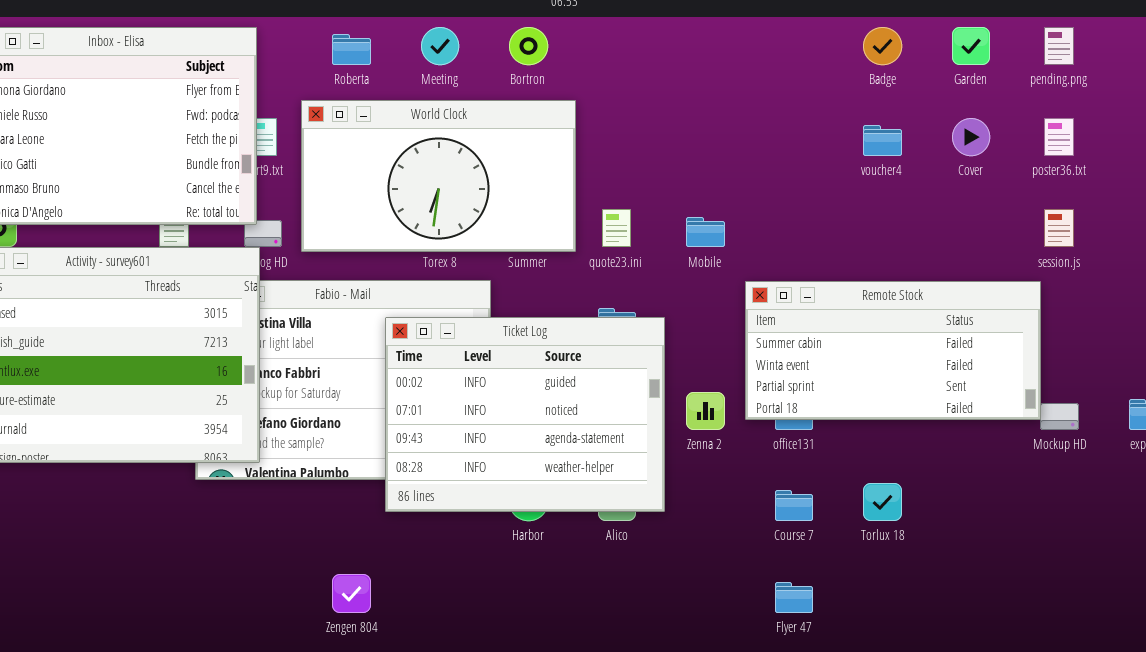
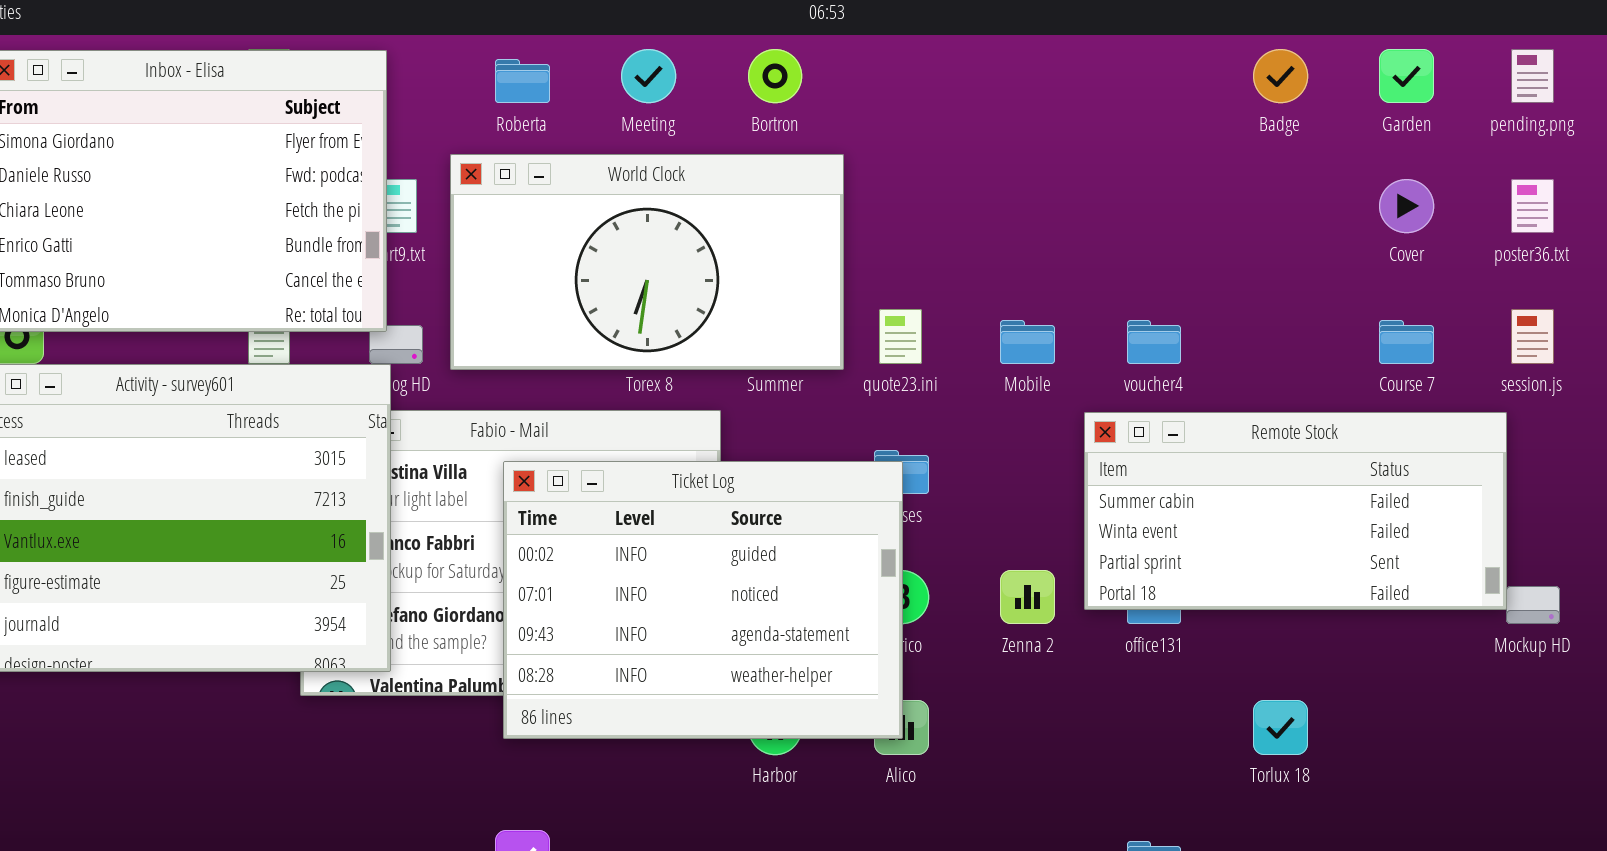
voucher4: [863,125,902,156] -> [1127,320,1181,364], moved
Ticket Log: [385,317,665,512] -> [503,461,903,739], moved
Course 7: [775,490,813,521] -> [1379,320,1434,364], moved

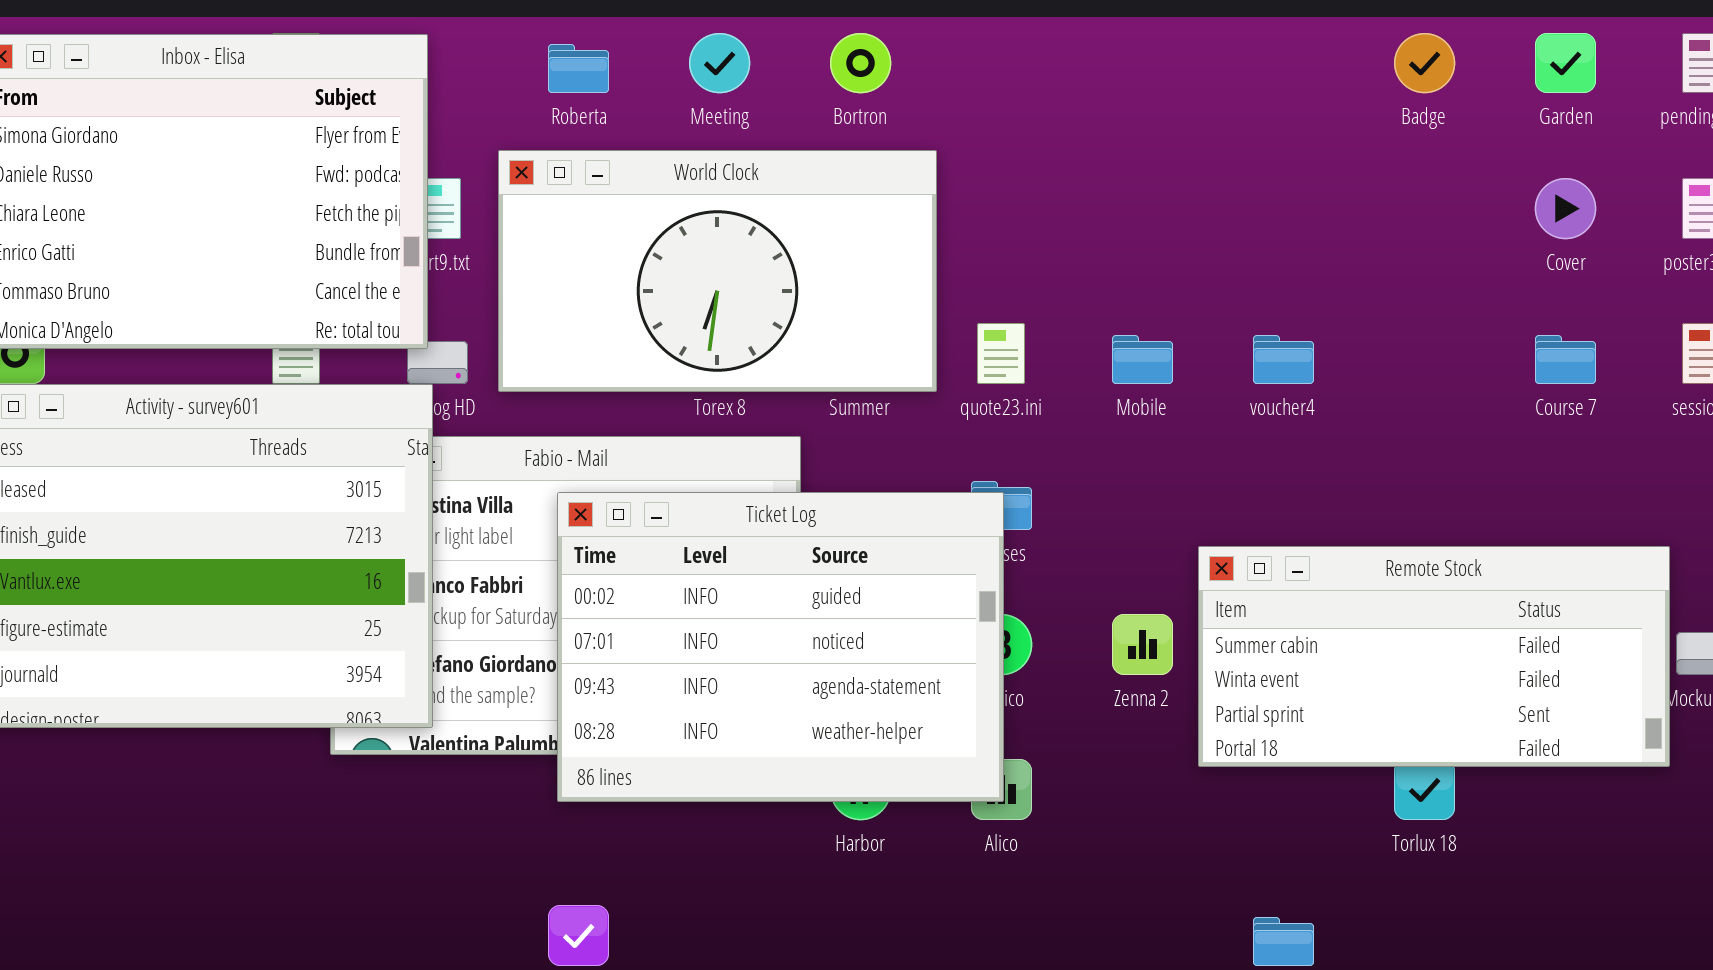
Remote Stock: [1084,412,1507,610] -> [1198,546,1670,767], moved

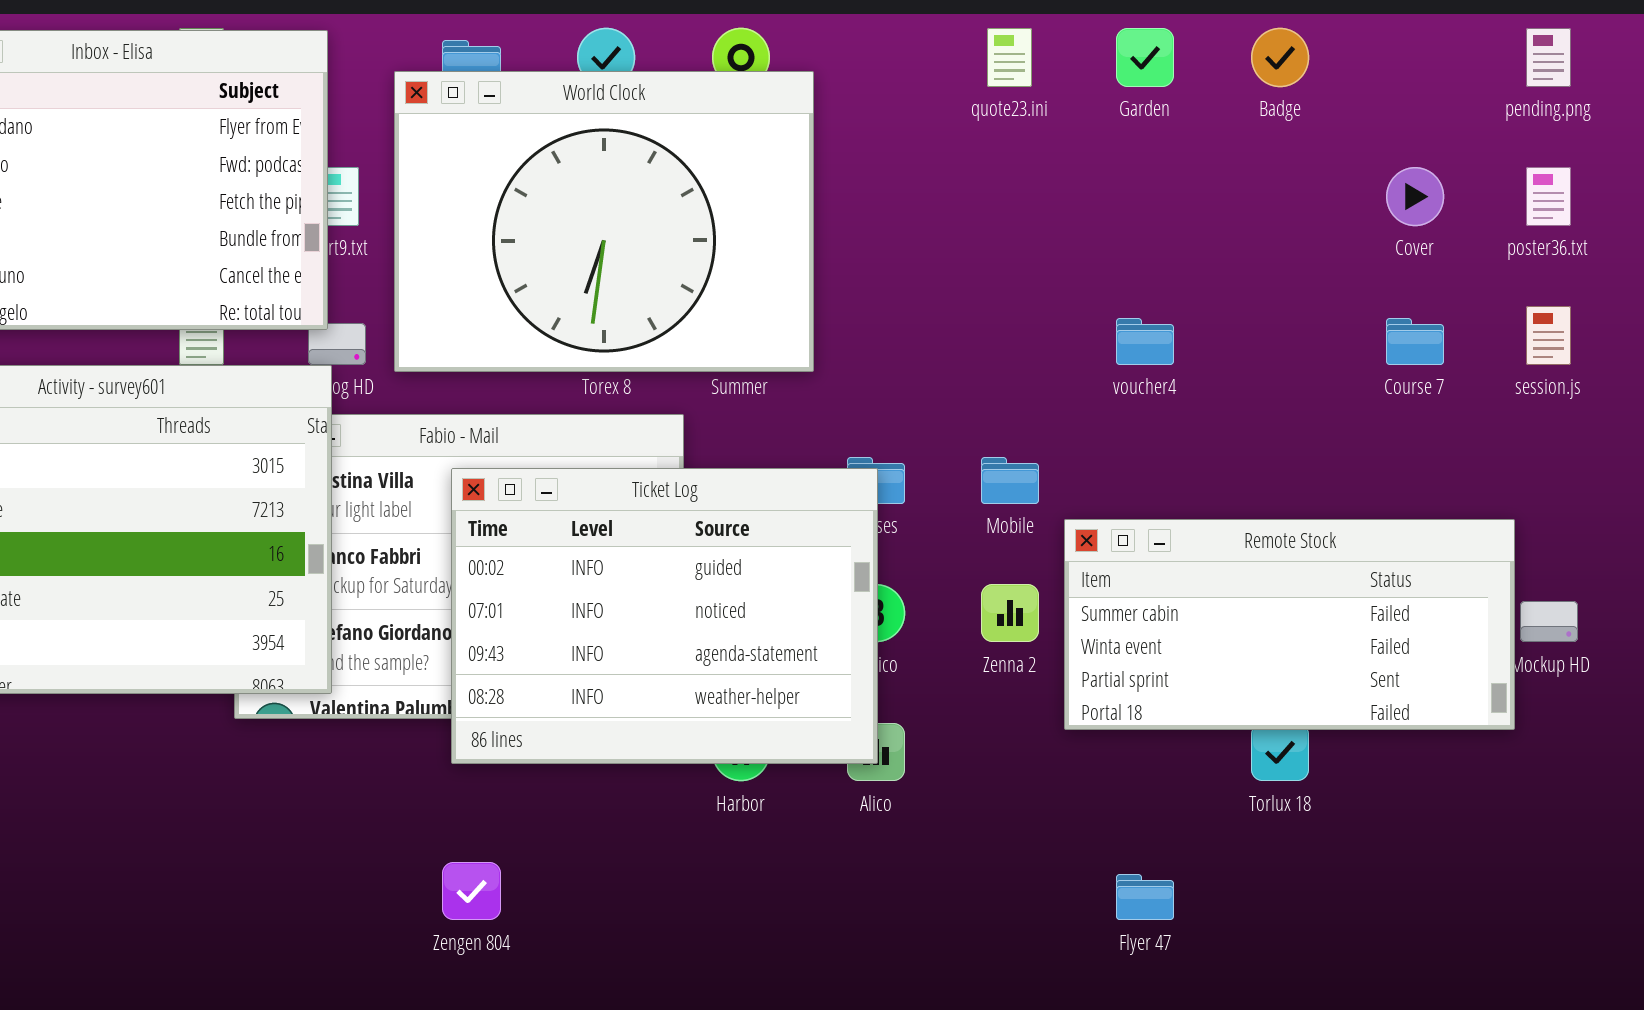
Garden: [1535,33,1596,93] -> [1116,28,1174,87], moved
World Clock: [498,150,937,392] -> [394,71,814,372], resized
quote23.ini: [977,323,1025,384] -> [987,28,1032,87], moved
Mobile: [1112,335,1173,384] -> [981,457,1039,504], moved

